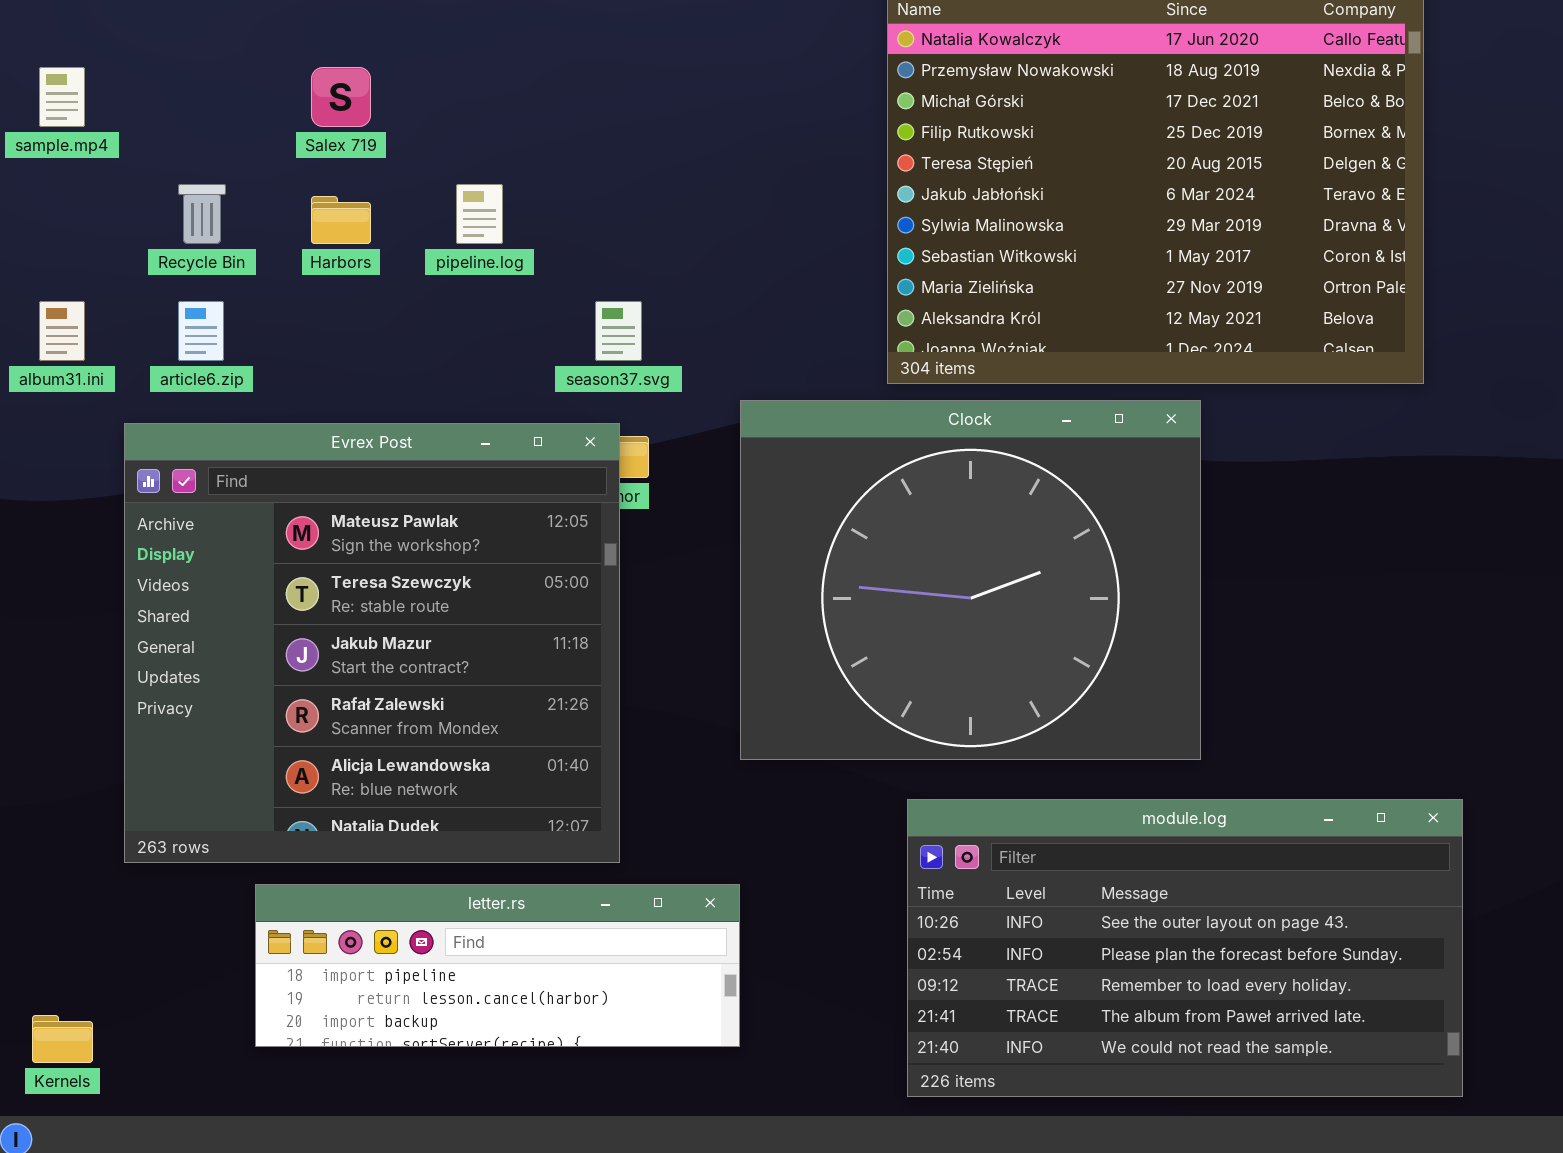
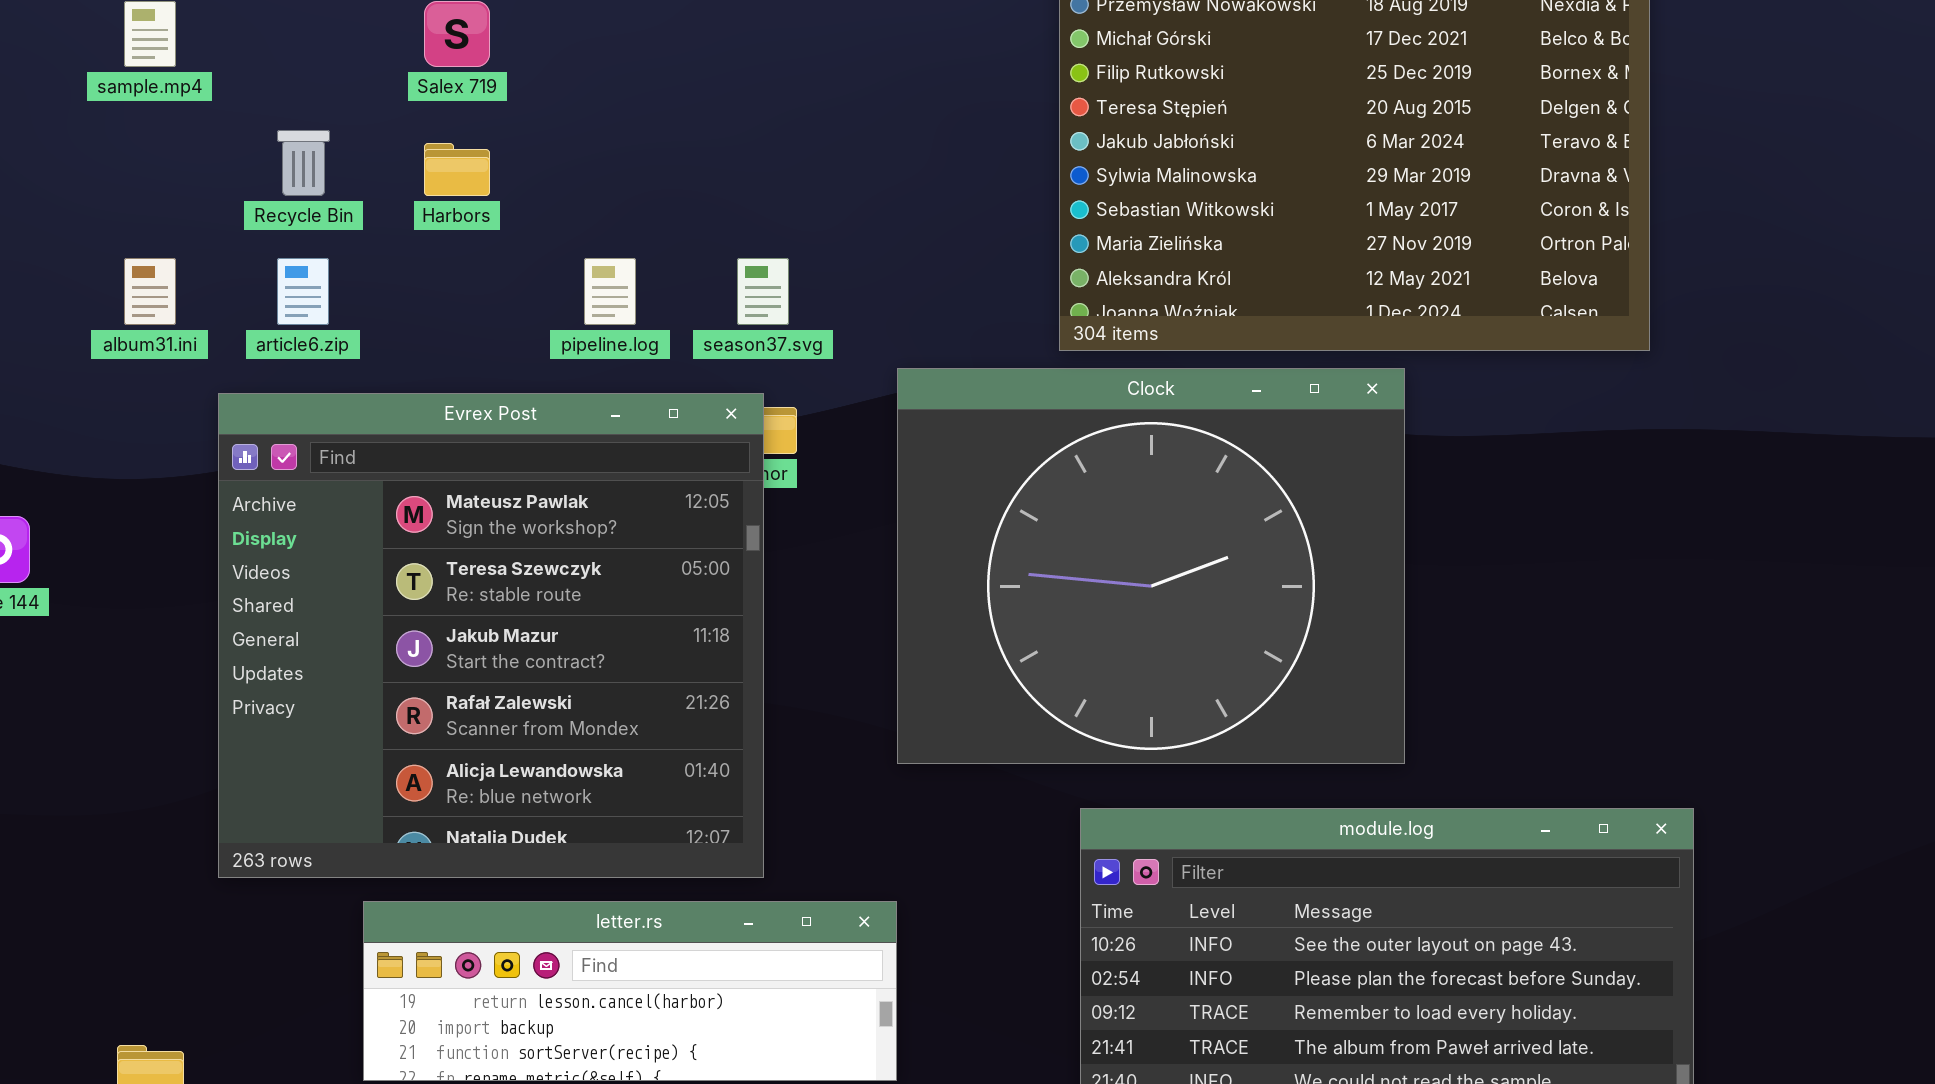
pipeline.log: [456,184,503,244] -> [584,258,636,325], moved
letter.rs: [255,884,740,1047] -> [363,901,897,1081], scrolled down 1 row

